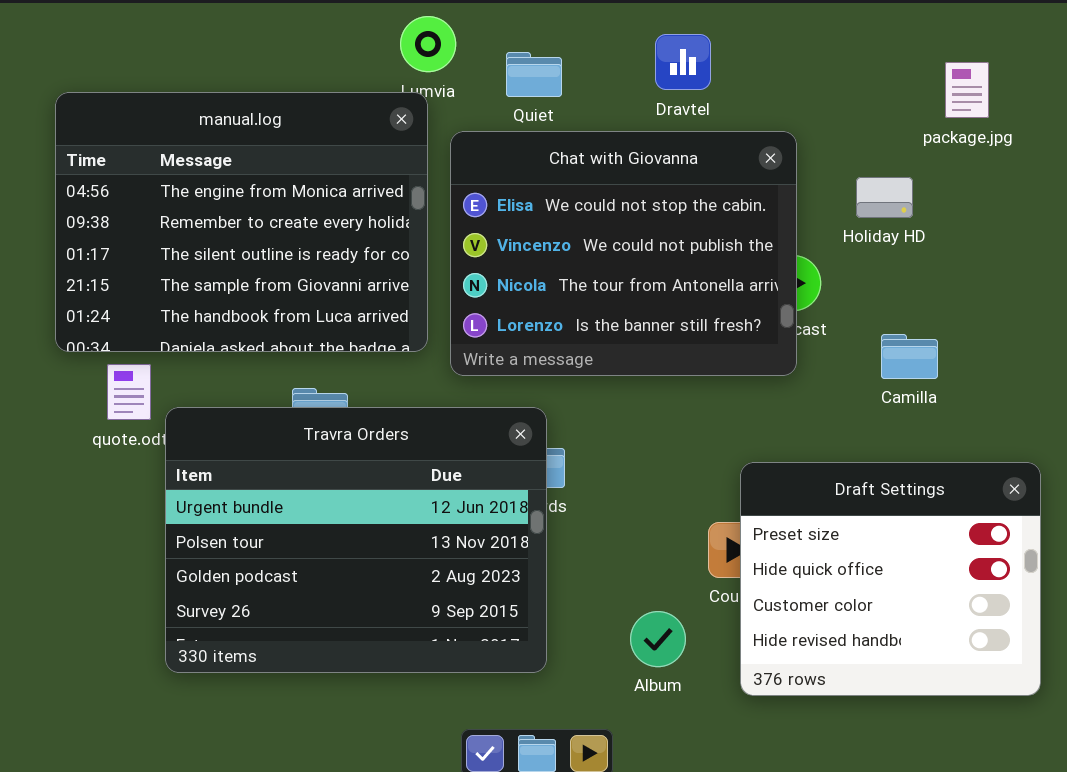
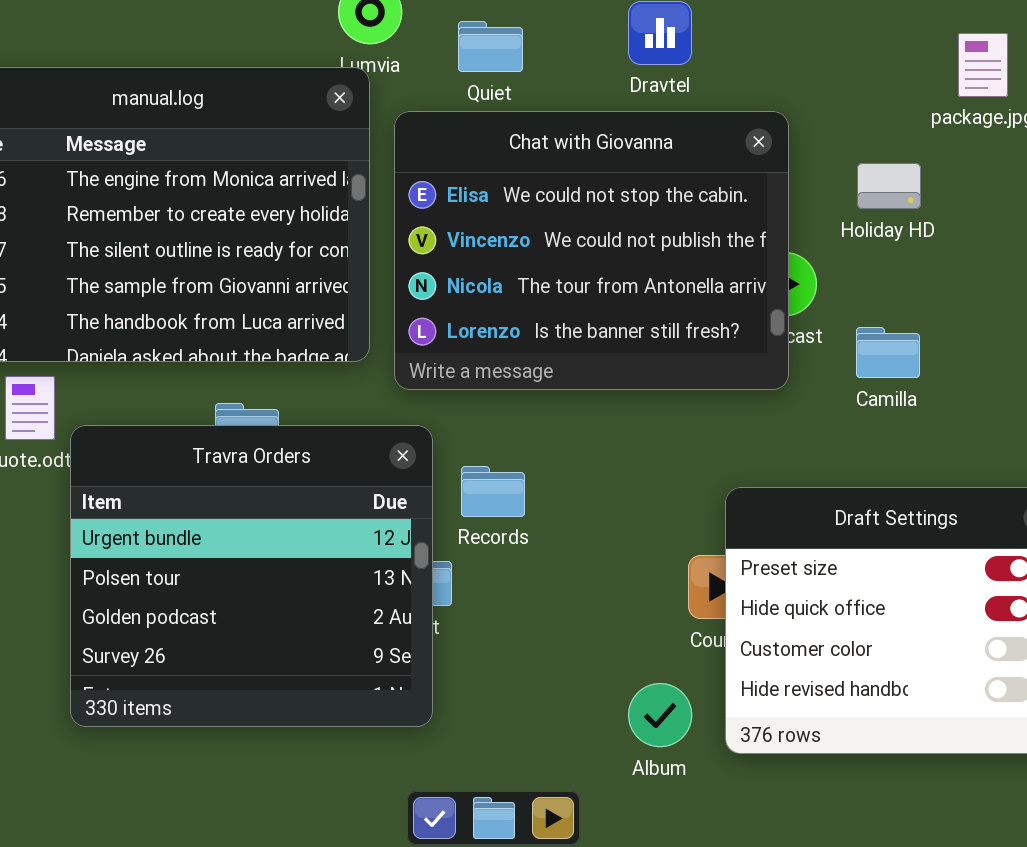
Camilla: [881,334,938,379] -> [856,327,920,378], moved
Travra Orders: [165,407,547,673] -> [70,425,433,727], resized
Album: [630,611,686,667] -> [628,683,692,747], moved

